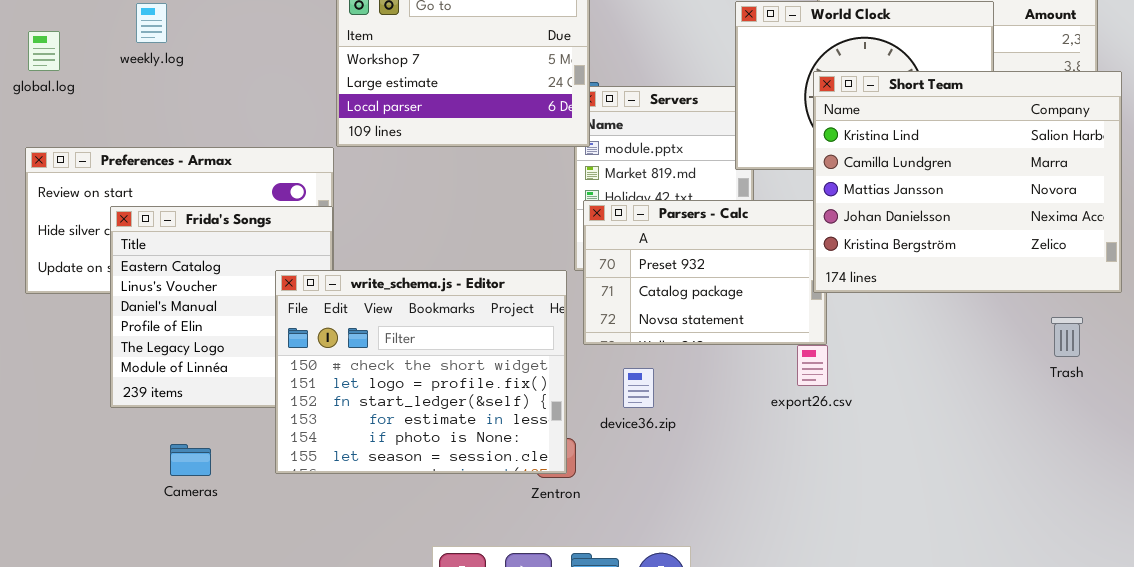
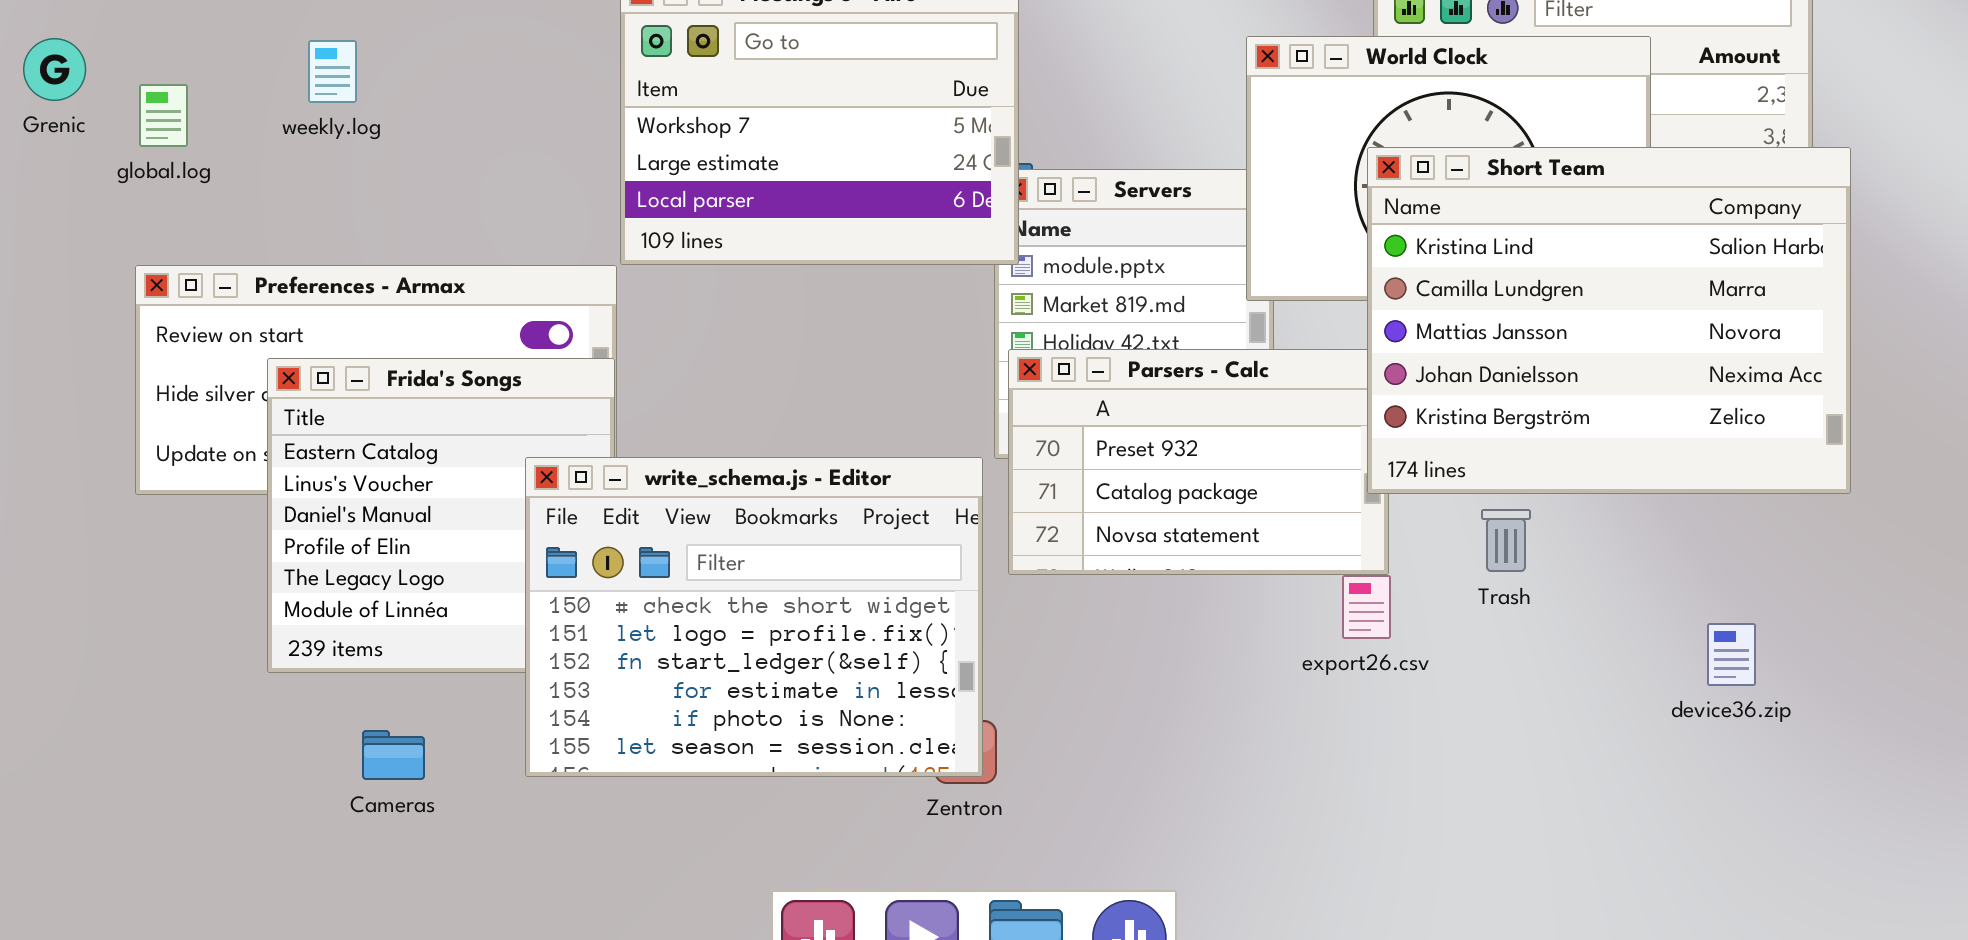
Trash: [1051,317,1083,357] -> [1481,509,1531,572], moved
device36.zip: [623,368,654,408] -> [1707,623,1756,686], moved

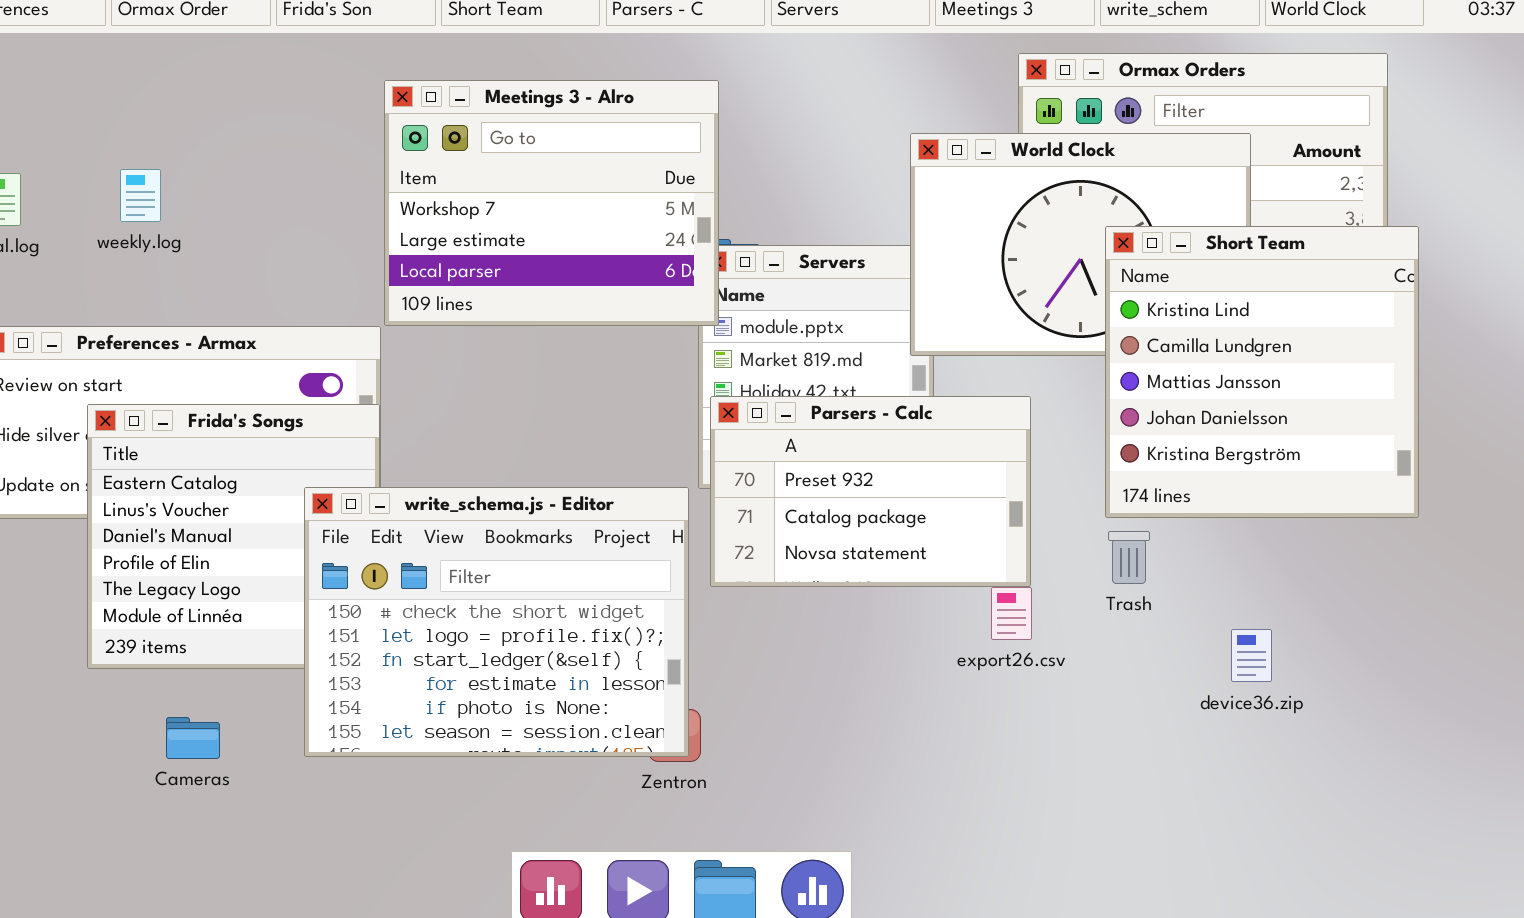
weekly.log: [308,40,357,103] -> [120,169,161,222], moved
Short Team: [1367,147,1851,494] -> [1105,226,1419,518], resized
device36.zip: [1707,623,1756,686] -> [1231,629,1272,682], moved

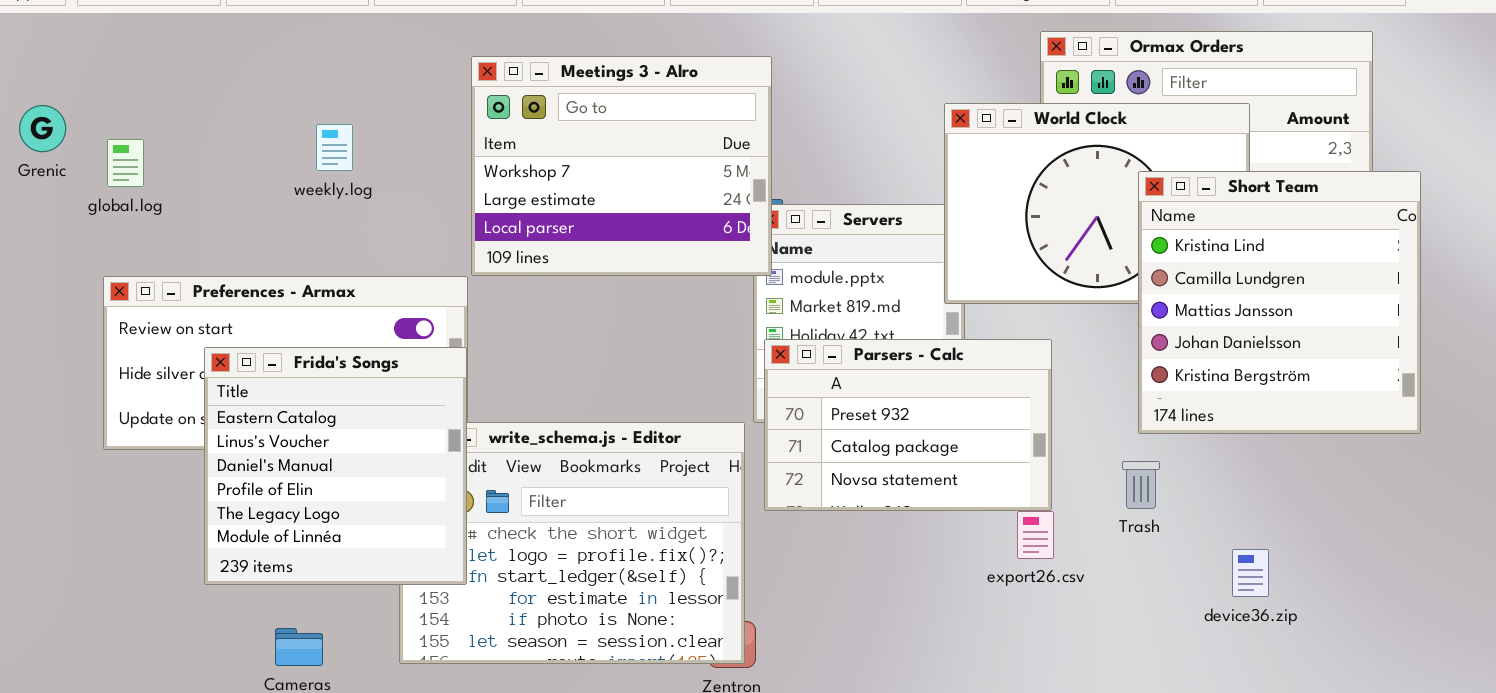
weekly.log: [120,169,161,222] -> [316,124,353,171], moved
Short Team: [1105,226,1419,518] -> [1138,171,1421,434], moved
Frida's Songs: [87,404,380,669] -> [204,347,467,585], raised

